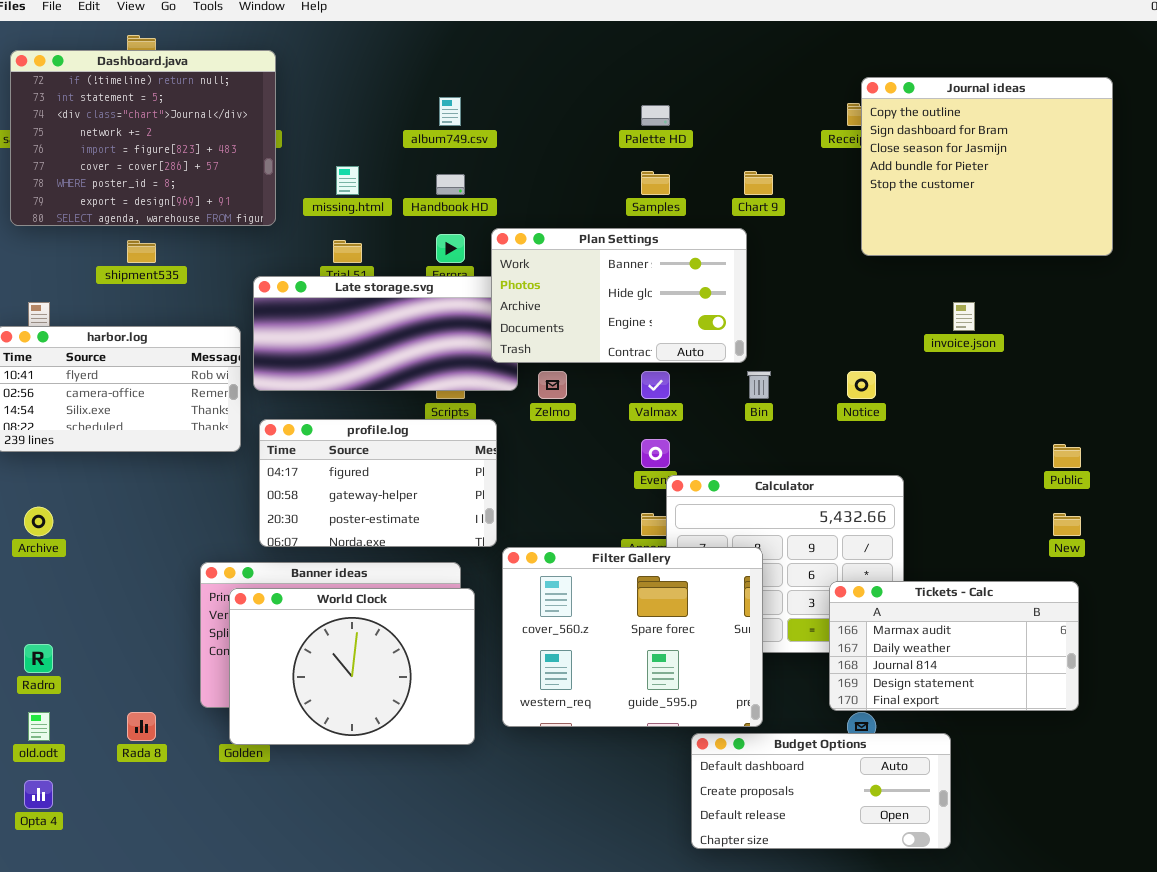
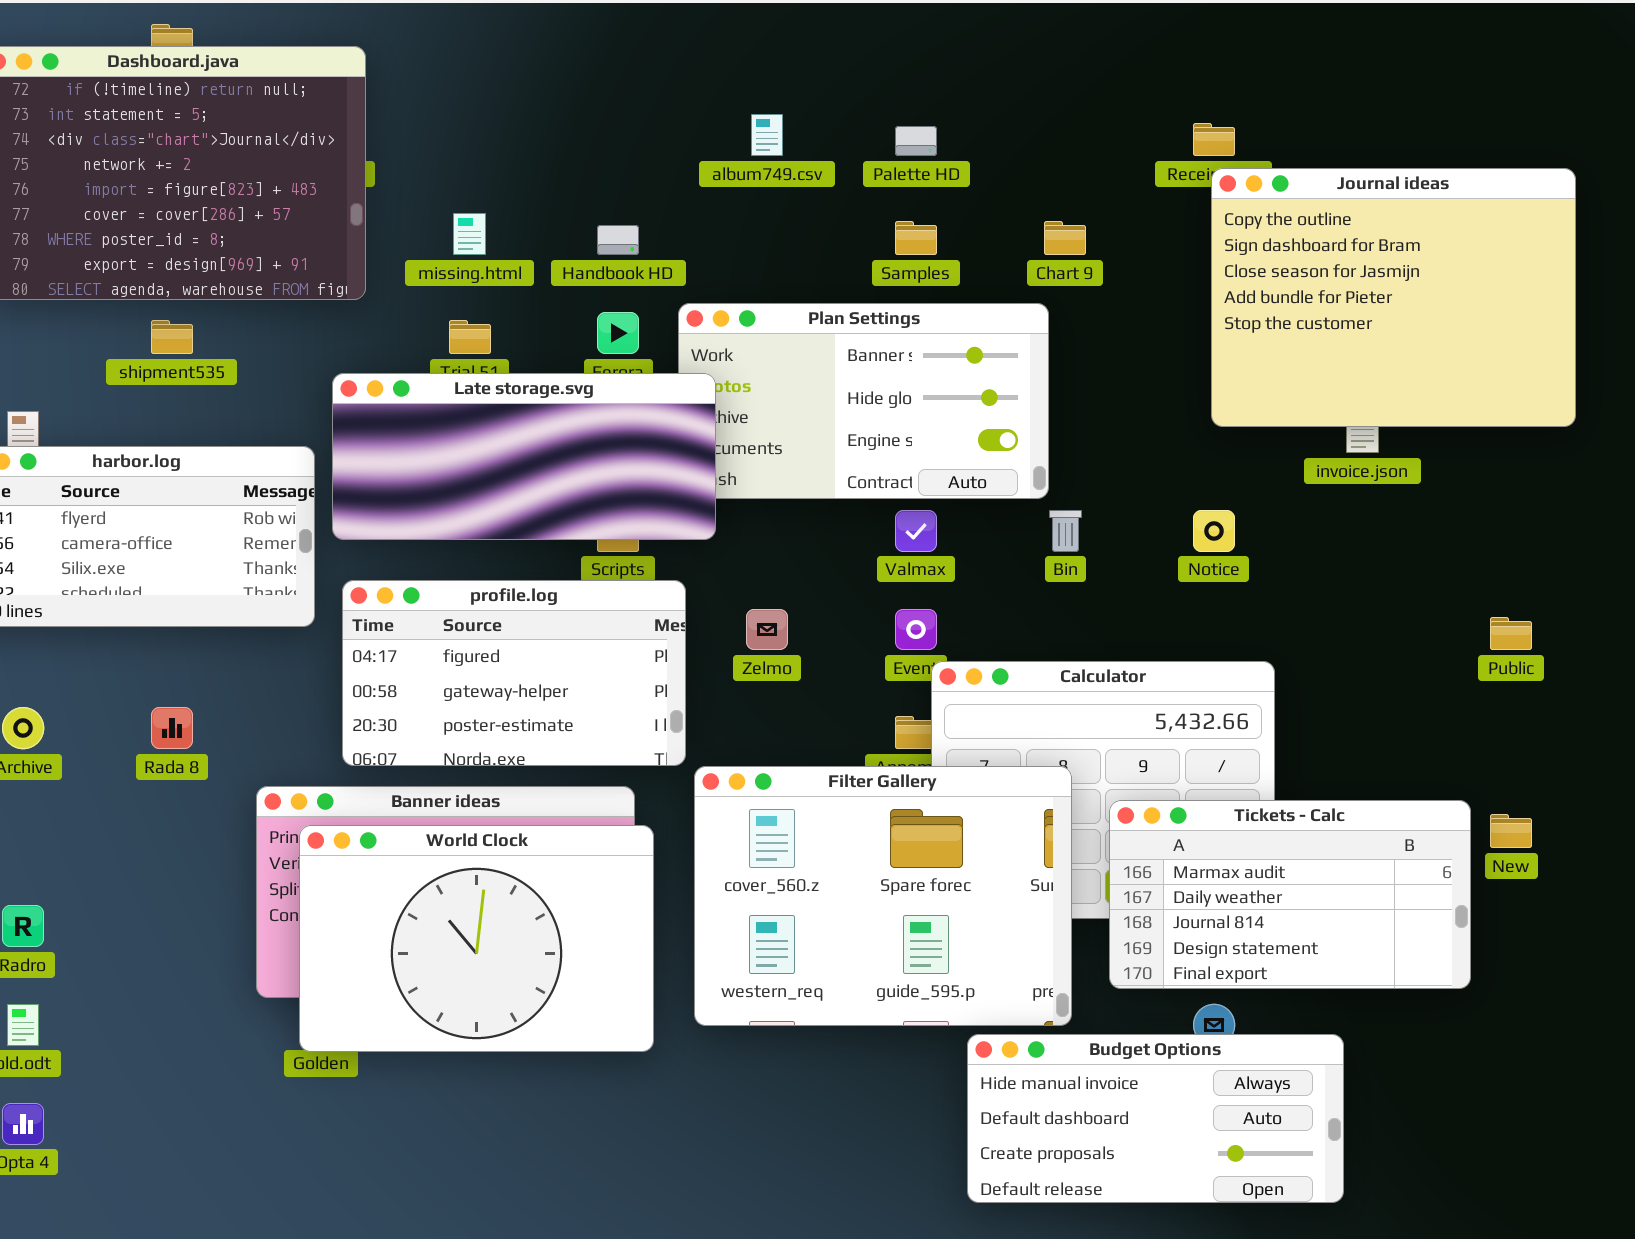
Journal ideas: [861,77,1113,256] -> [1211,168,1576,427], moved
album749.csv: [439,97,461,126] -> [751,114,783,156], moved
Late storage.svg: [253,276,518,391] -> [332,373,716,540], raised
Zelmo: [538,371,567,399] -> [746,609,788,650], moved
New: [1053,513,1081,536] -> [1490,814,1532,848], moved
Tickets - Calc: [829,581,1079,711] -> [1109,800,1471,989], moved
Rada 8: [127,712,156,741] -> [151,707,193,749], moved
Budget Options: [691,733,951,849] -> [967,1034,1344,1203], scrolled up 1 row

